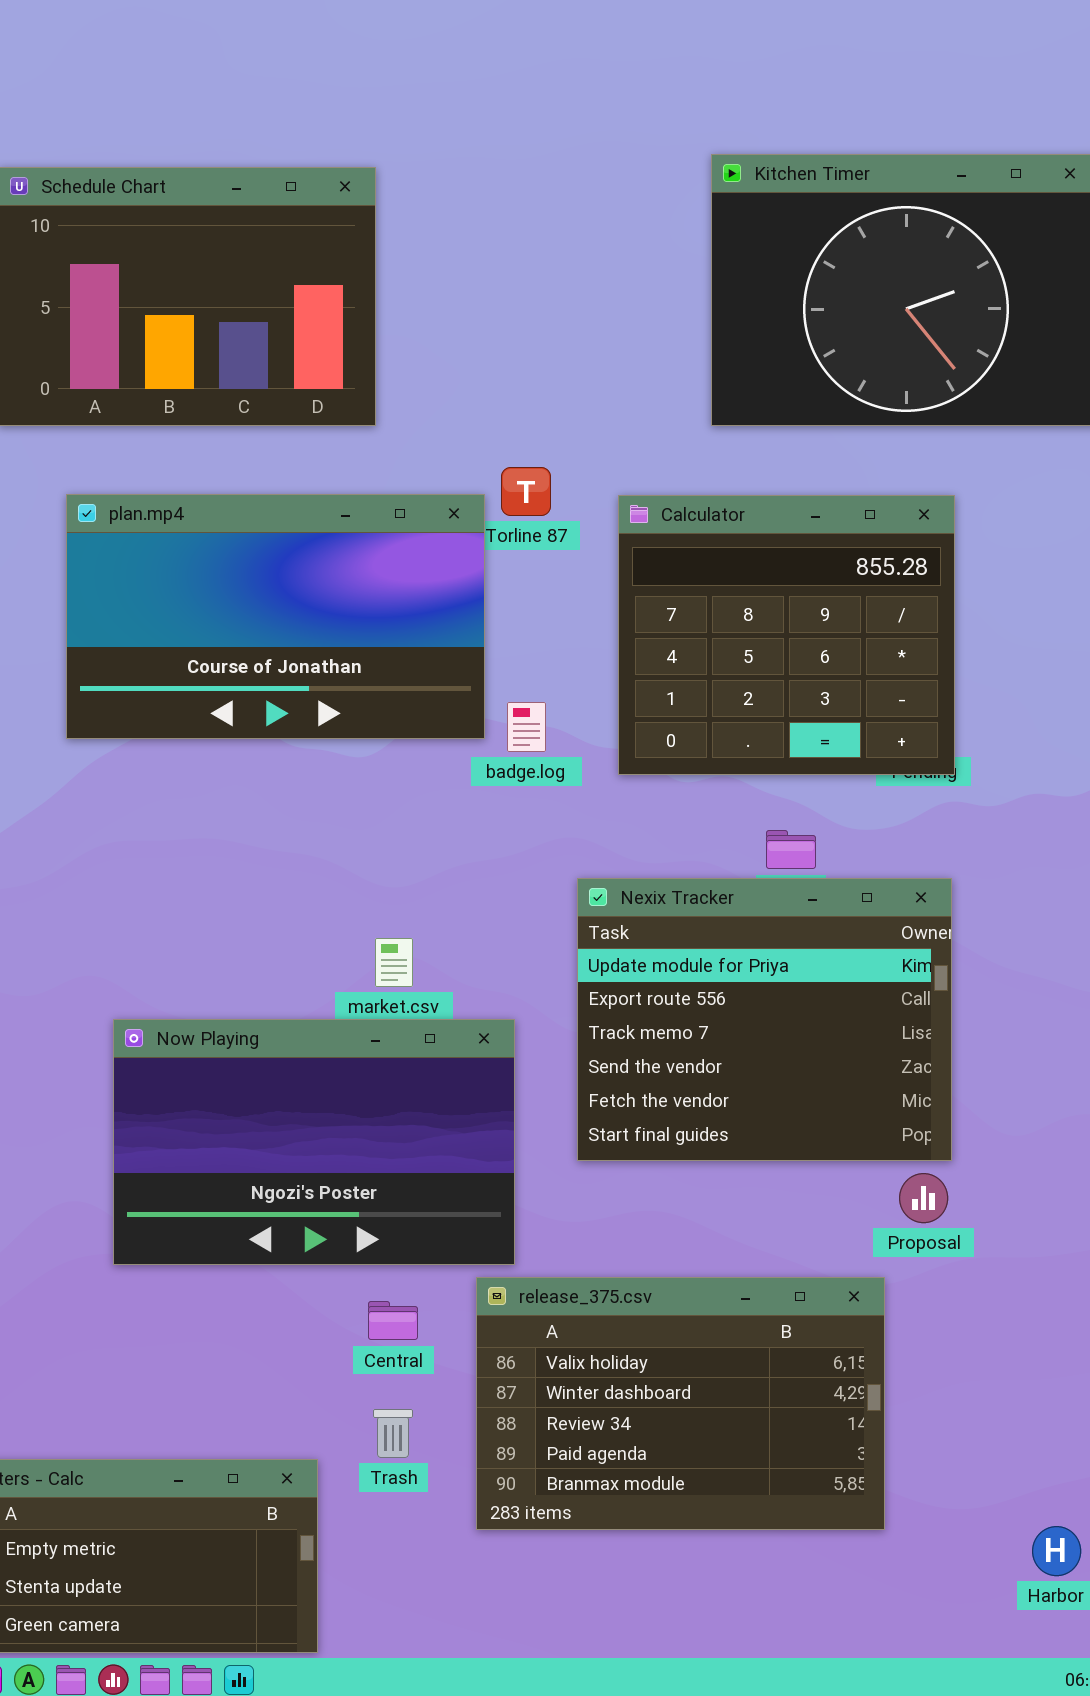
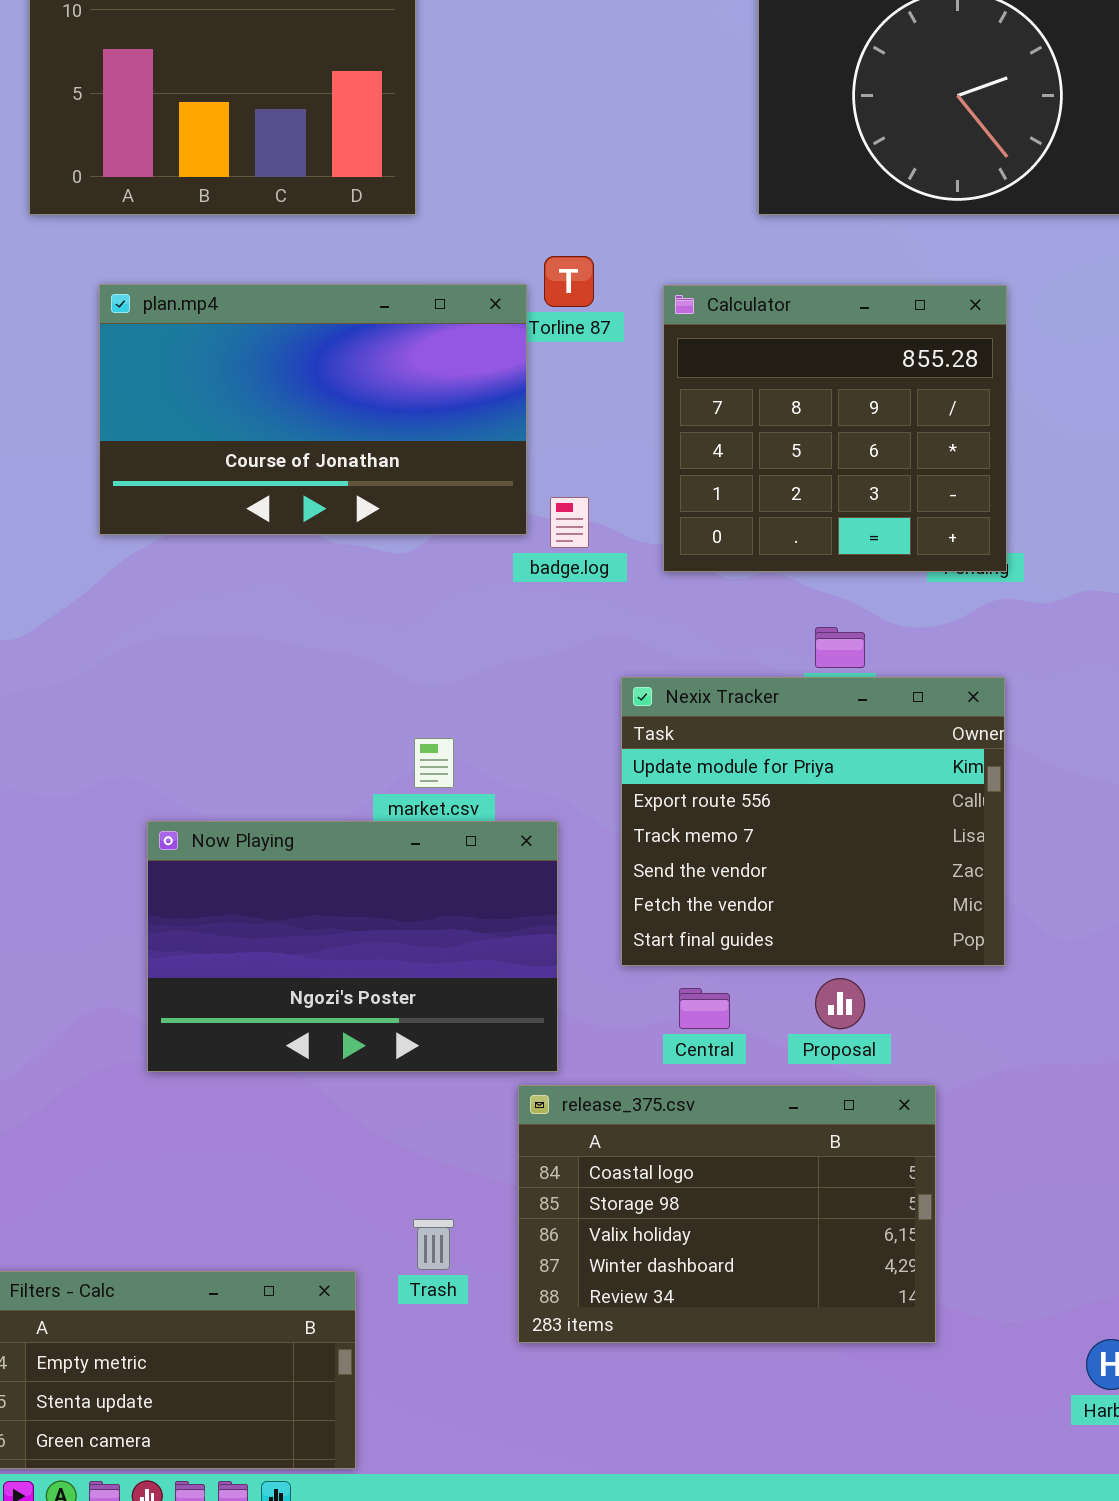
Proposal: [899,1173,948,1223] -> [815,978,865,1029], moved
release_375.csv: [476,1277,885,1530] -> [518,1085,936,1343], scrolled up 2 rows
Central: [368,1301,418,1340] -> [679,988,730,1029], moved

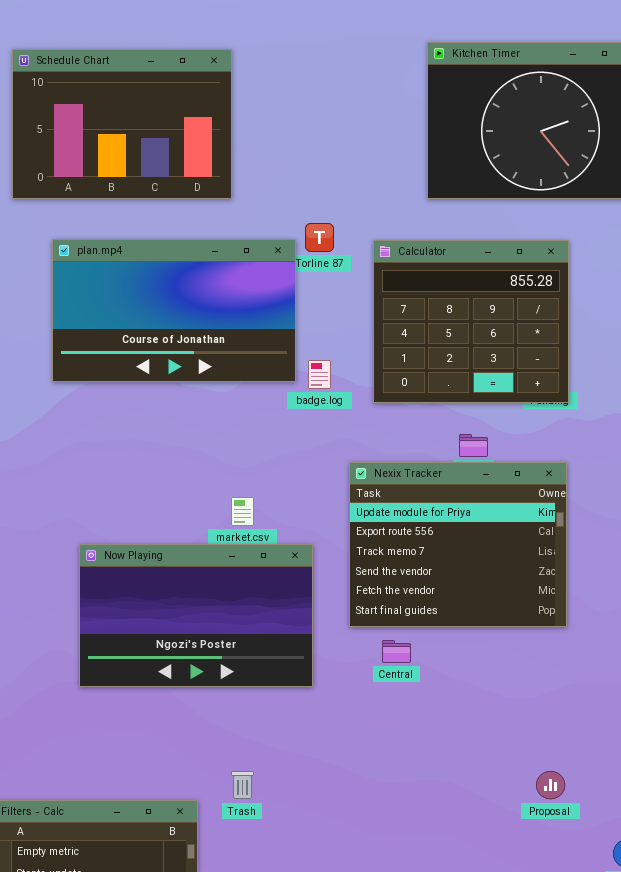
Proposal: [815,978,865,1029] -> [536,771,565,799], moved
release_375.csv: [518,1085,936,1343] -> none, closed

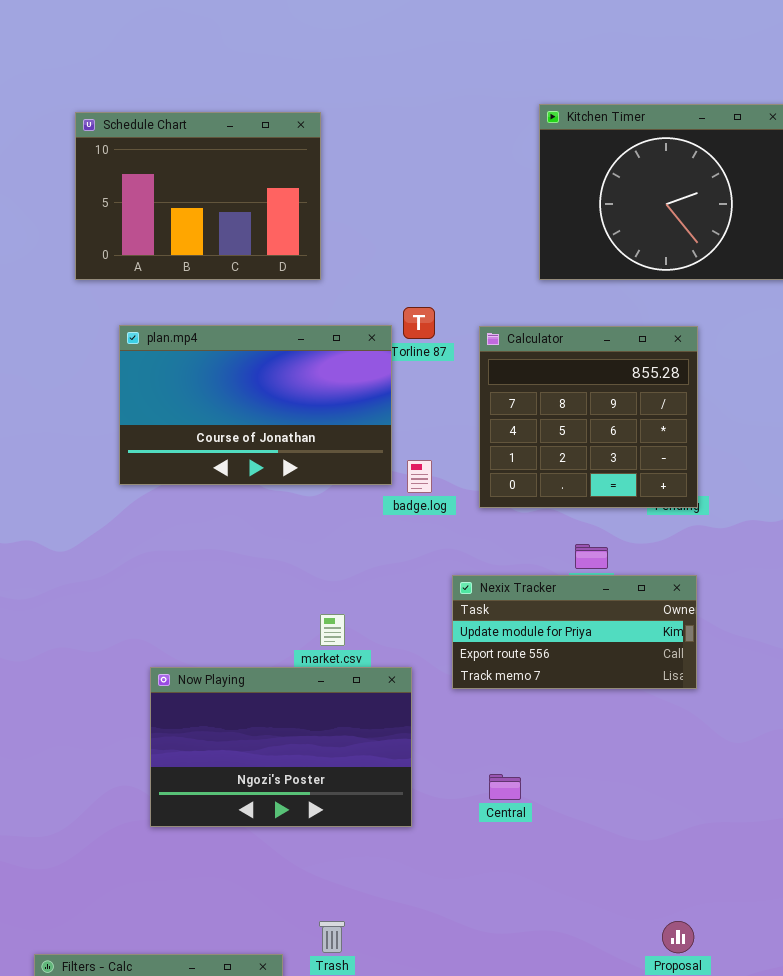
Nexix Tracker: [349,462,567,627] -> [452,575,697,689], resized

